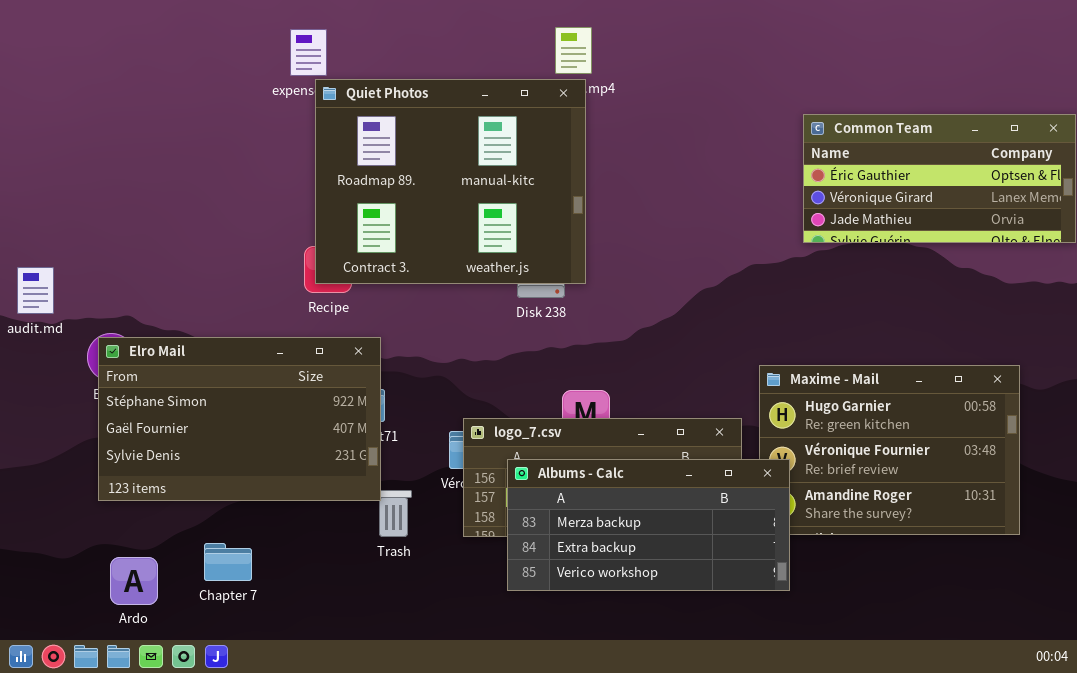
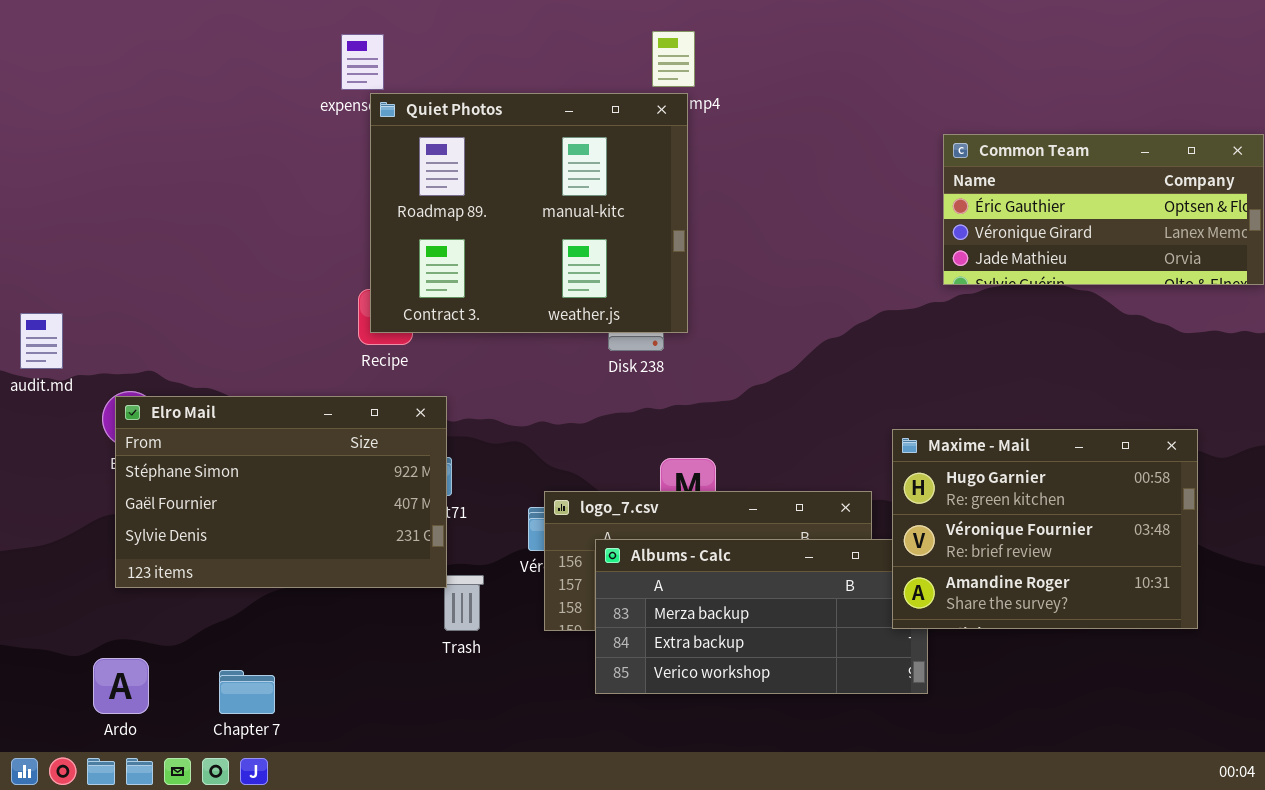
Maxime - Mail: [759,365,1020,535] -> [892,429,1198,629], raised
Chapter 7: [204,543,252,581] -> [219,670,275,714], moved
Ardo: [110,557,158,605] -> [93,658,149,714], moved

